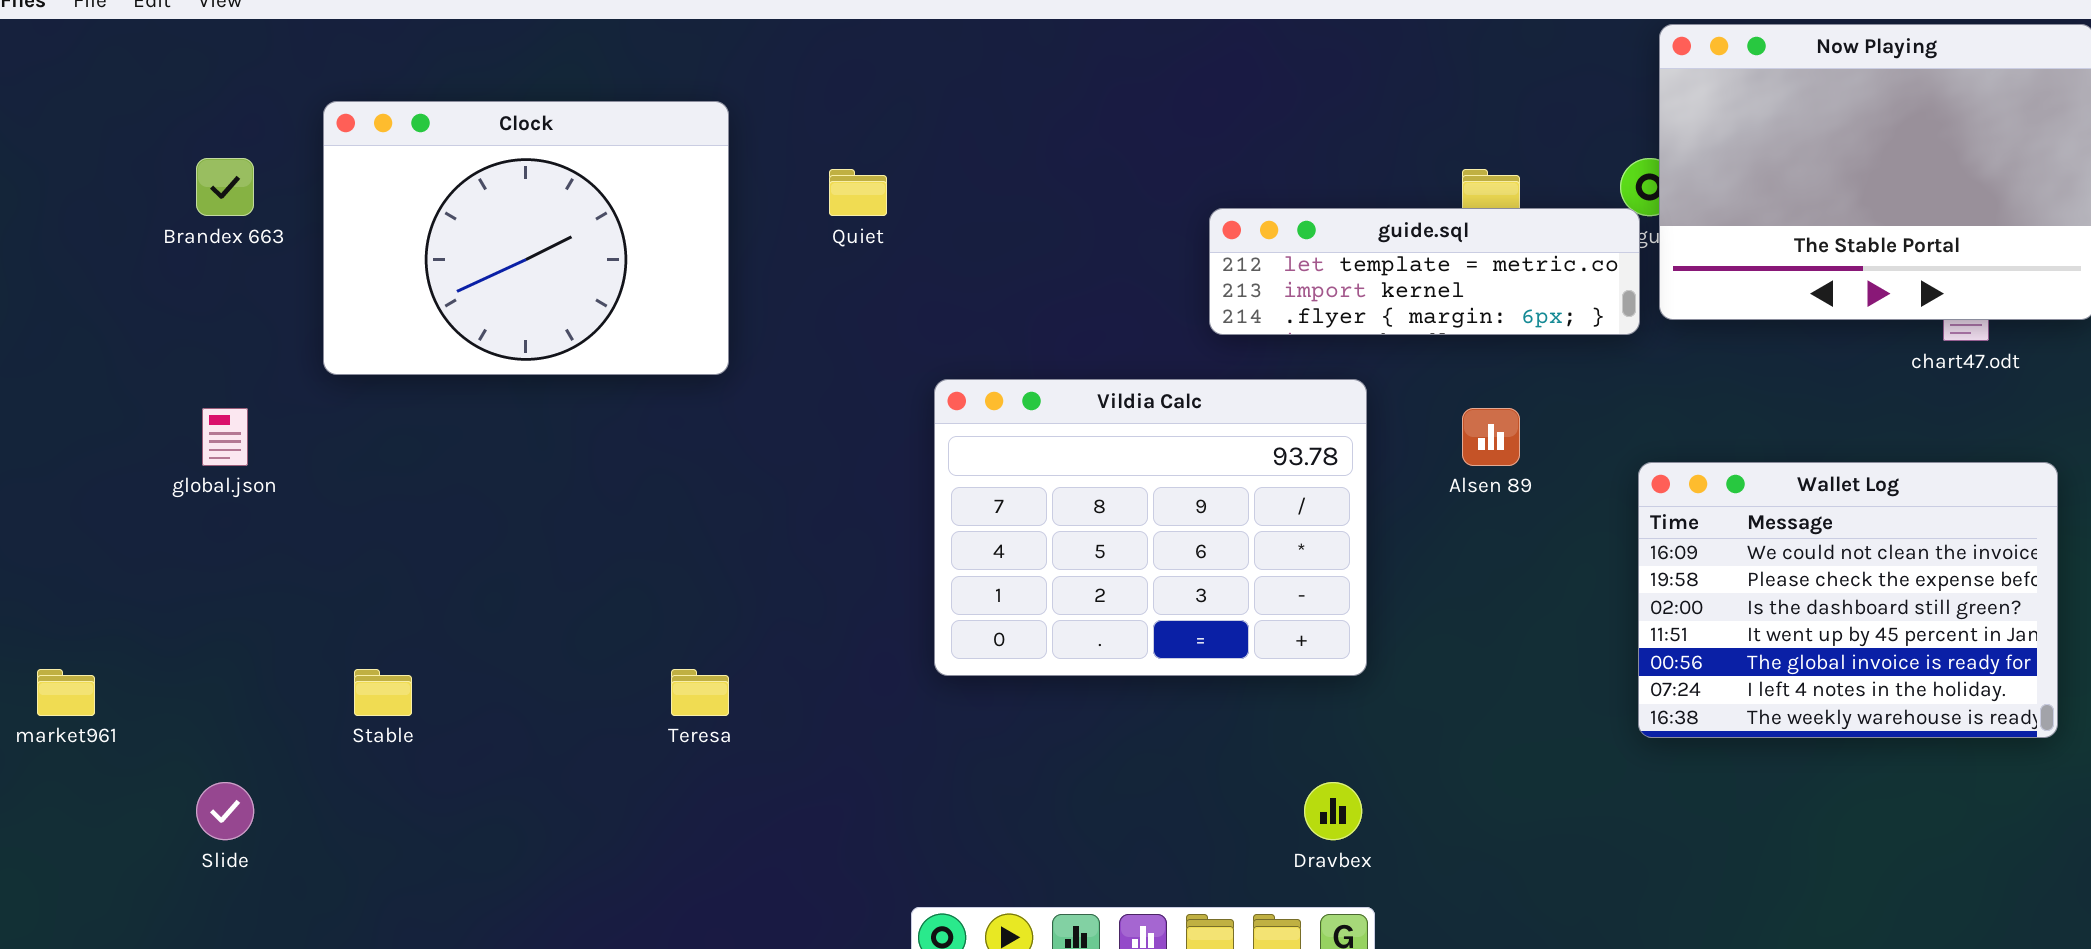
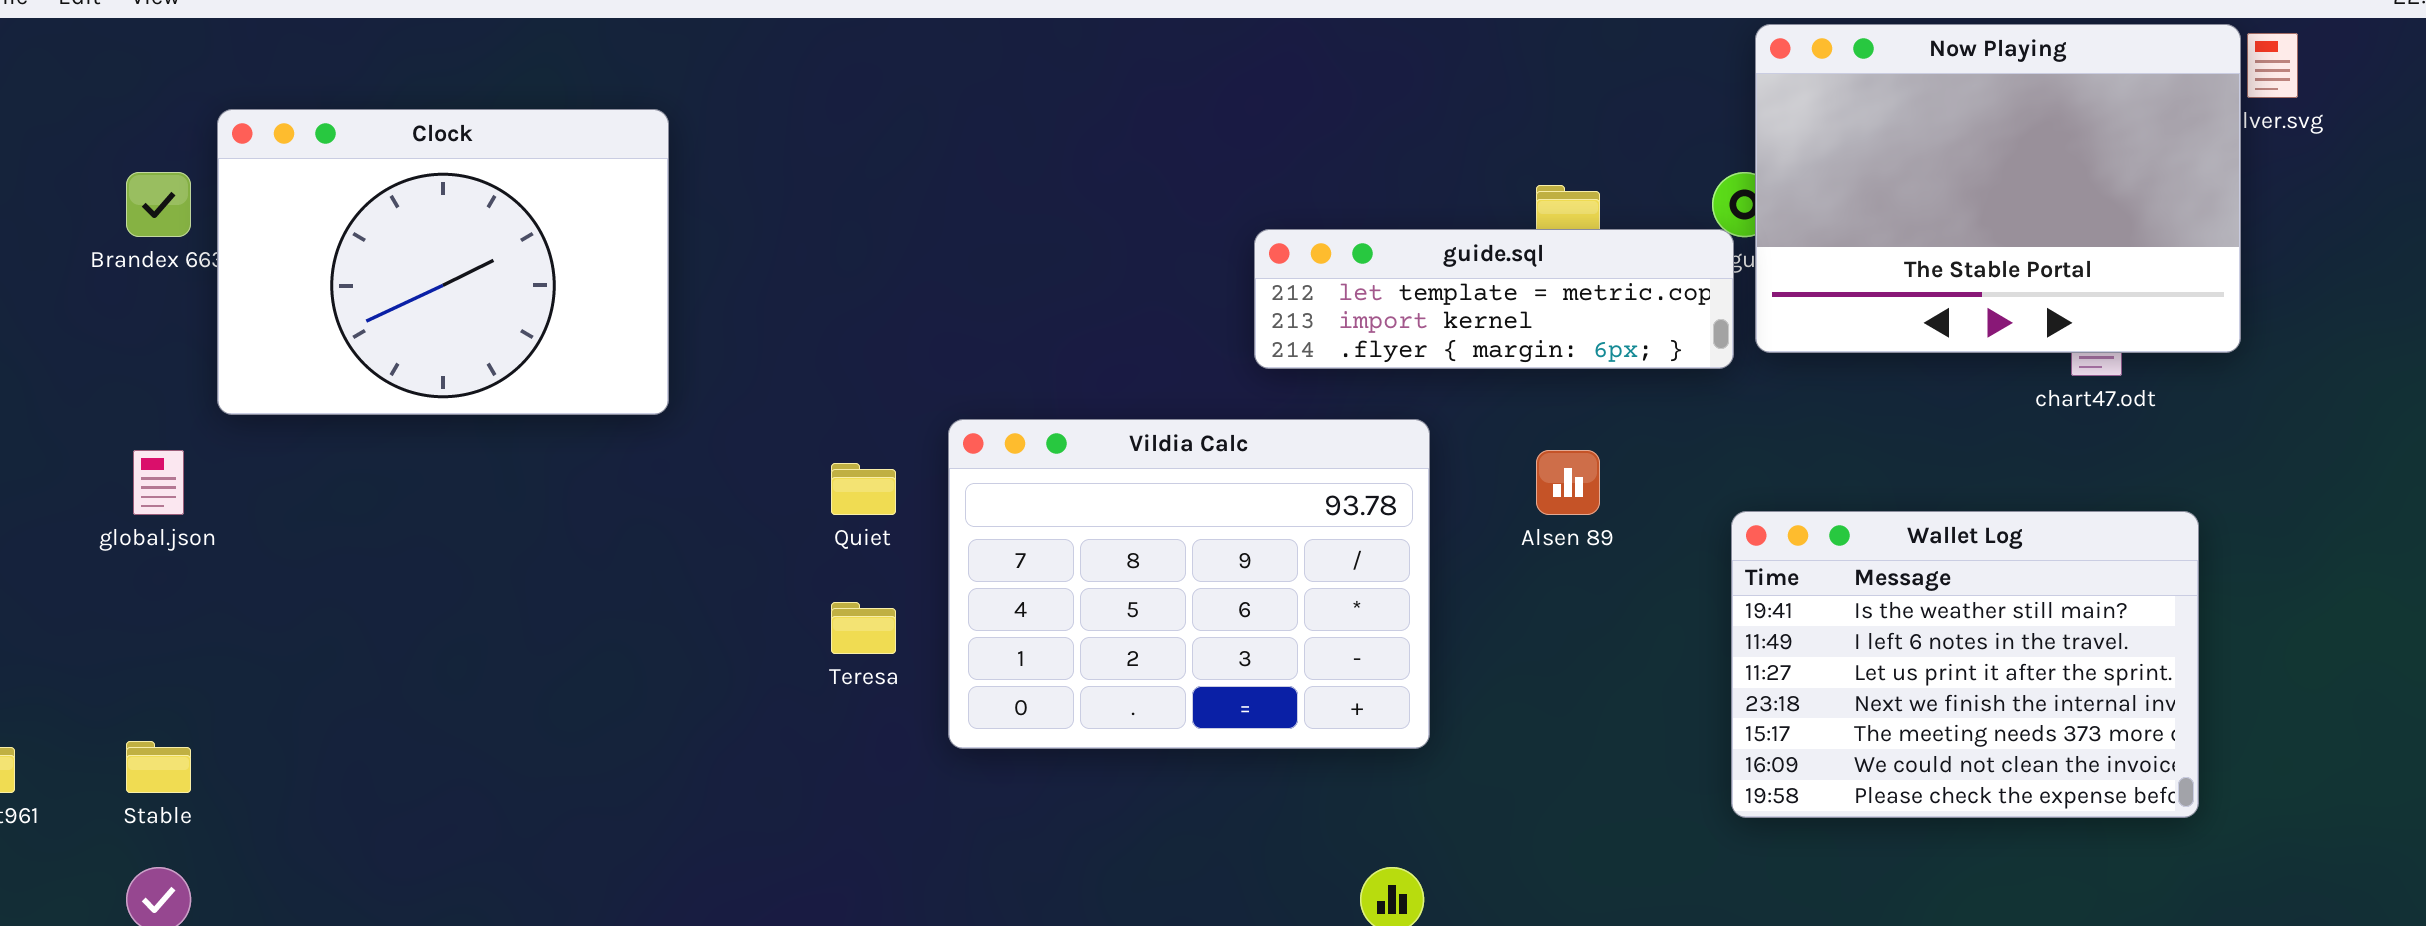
Clock: [323,101,729,375] -> [217,109,669,415], moved
Quiet: [829,169,887,216] -> [831,463,896,515], moved
Wallet Log: [1638,462,2058,738] -> [1731,511,2199,818], scrolled up 5 rows
Stable: [354,669,412,716] -> [126,741,191,793], moved
Teresa: [671,669,729,716] -> [831,602,896,654], moved

